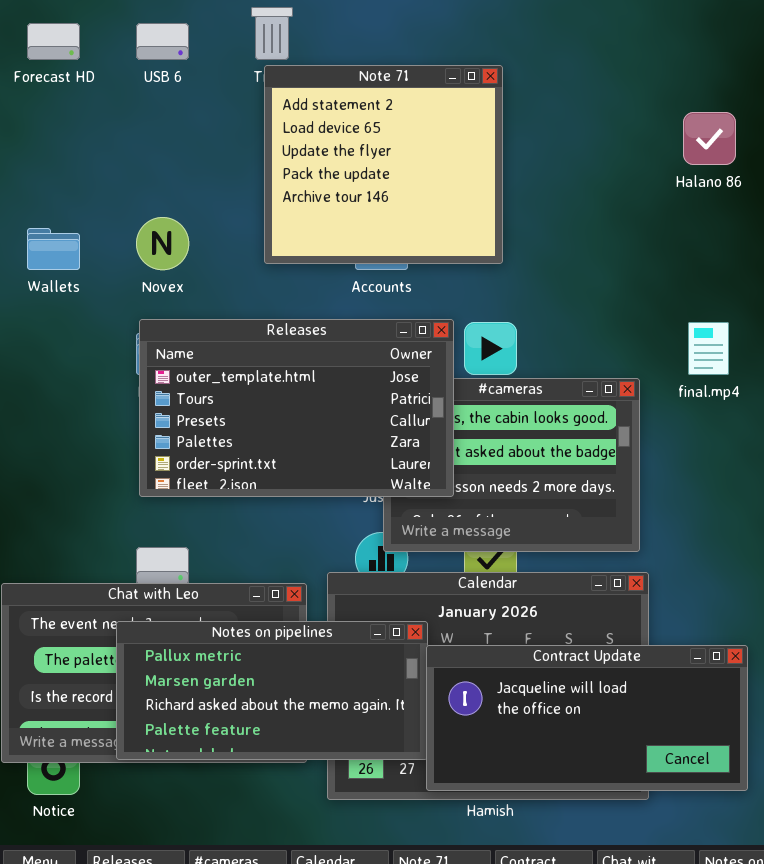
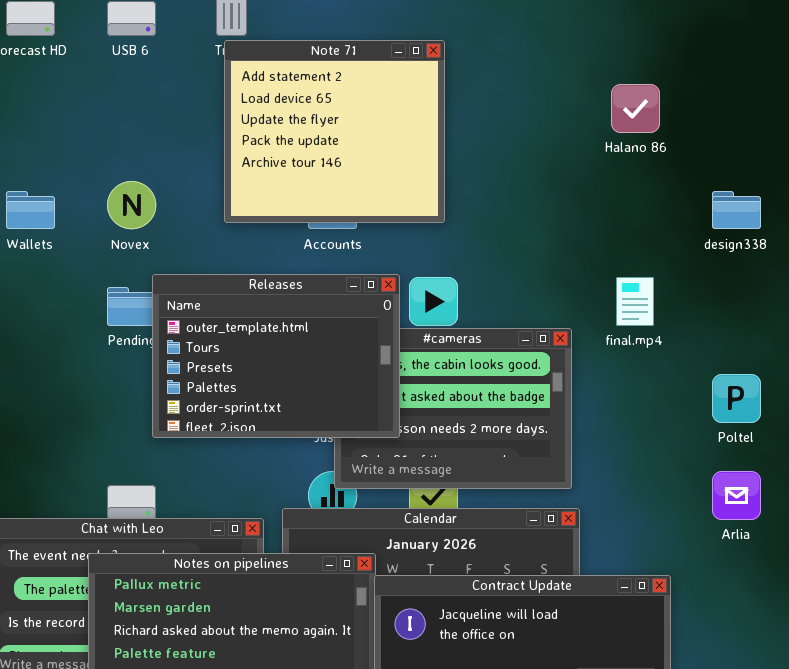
Releases: [139,319,454,497] -> [152,274,400,438], resized

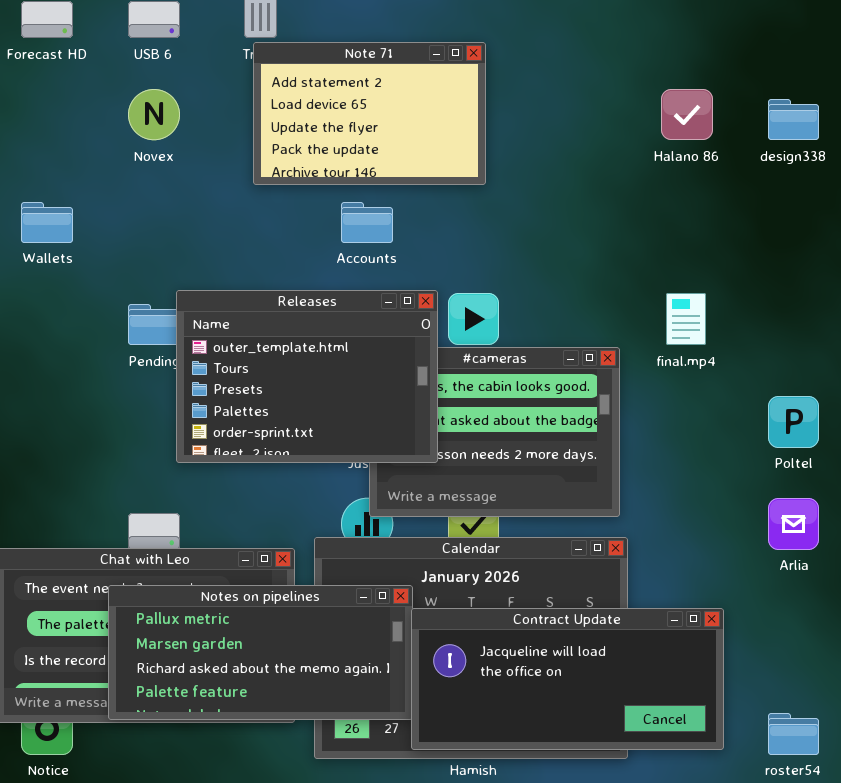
Note 71: [224,40,445,223] -> [253,42,486,185], resized
Novex: [107,181,156,229] -> [128,89,180,140], moved
design338: [712,191,761,229] -> [768,99,819,140], moved

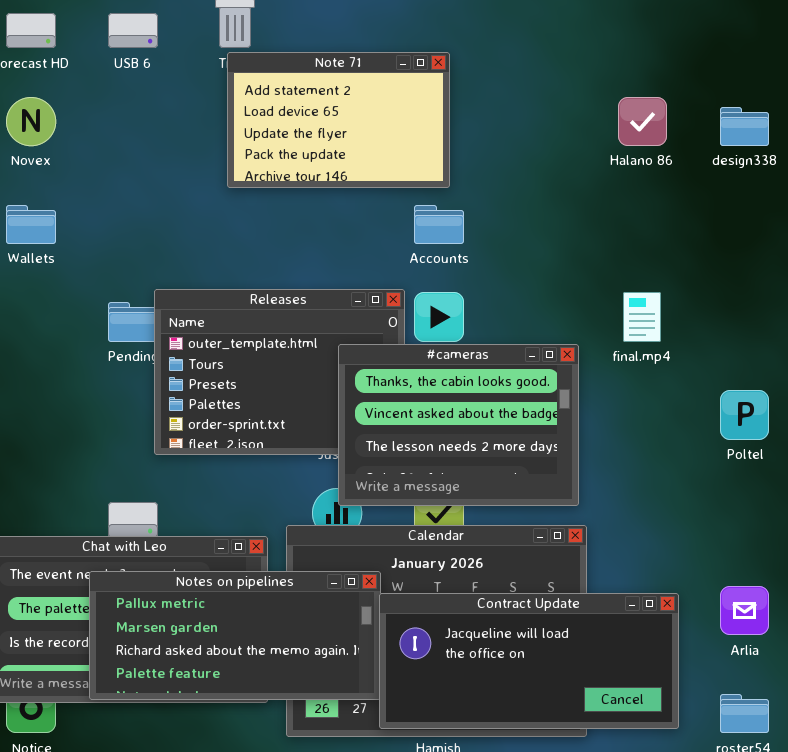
Novex: [128,89,180,140] -> [6,97,56,146], moved
Accounts: [341,202,393,243] -> [414,205,464,244], moved
#cameras: [369,347,620,517] -> [338,344,579,506], raised
Arlia: [768,498,819,550] -> [720,586,769,635], moved

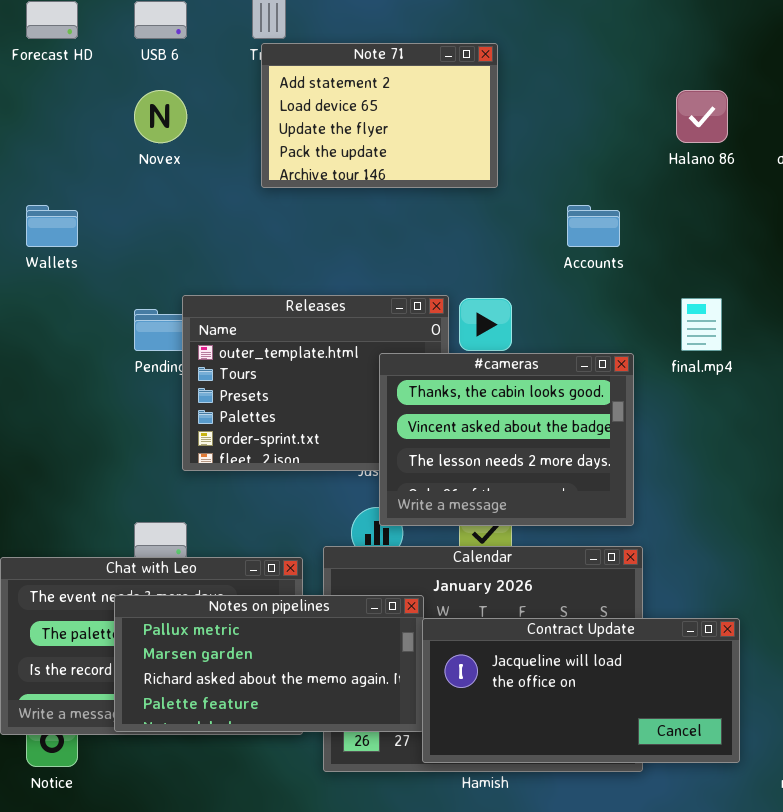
Novex: [6,97,56,146] -> [134,90,187,143], moved
Accounts: [414,205,464,244] -> [567,205,620,247], moved

